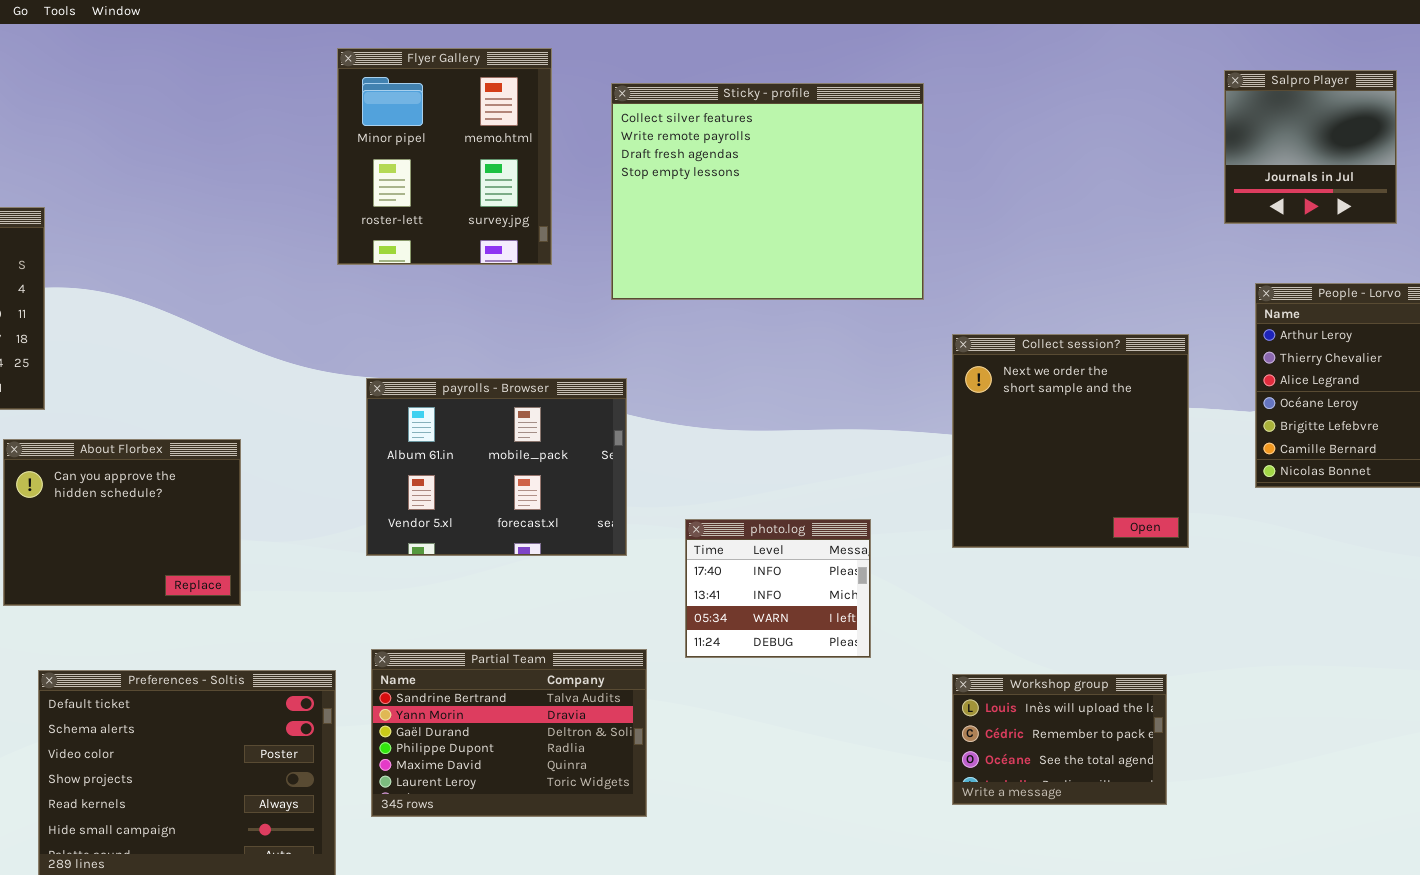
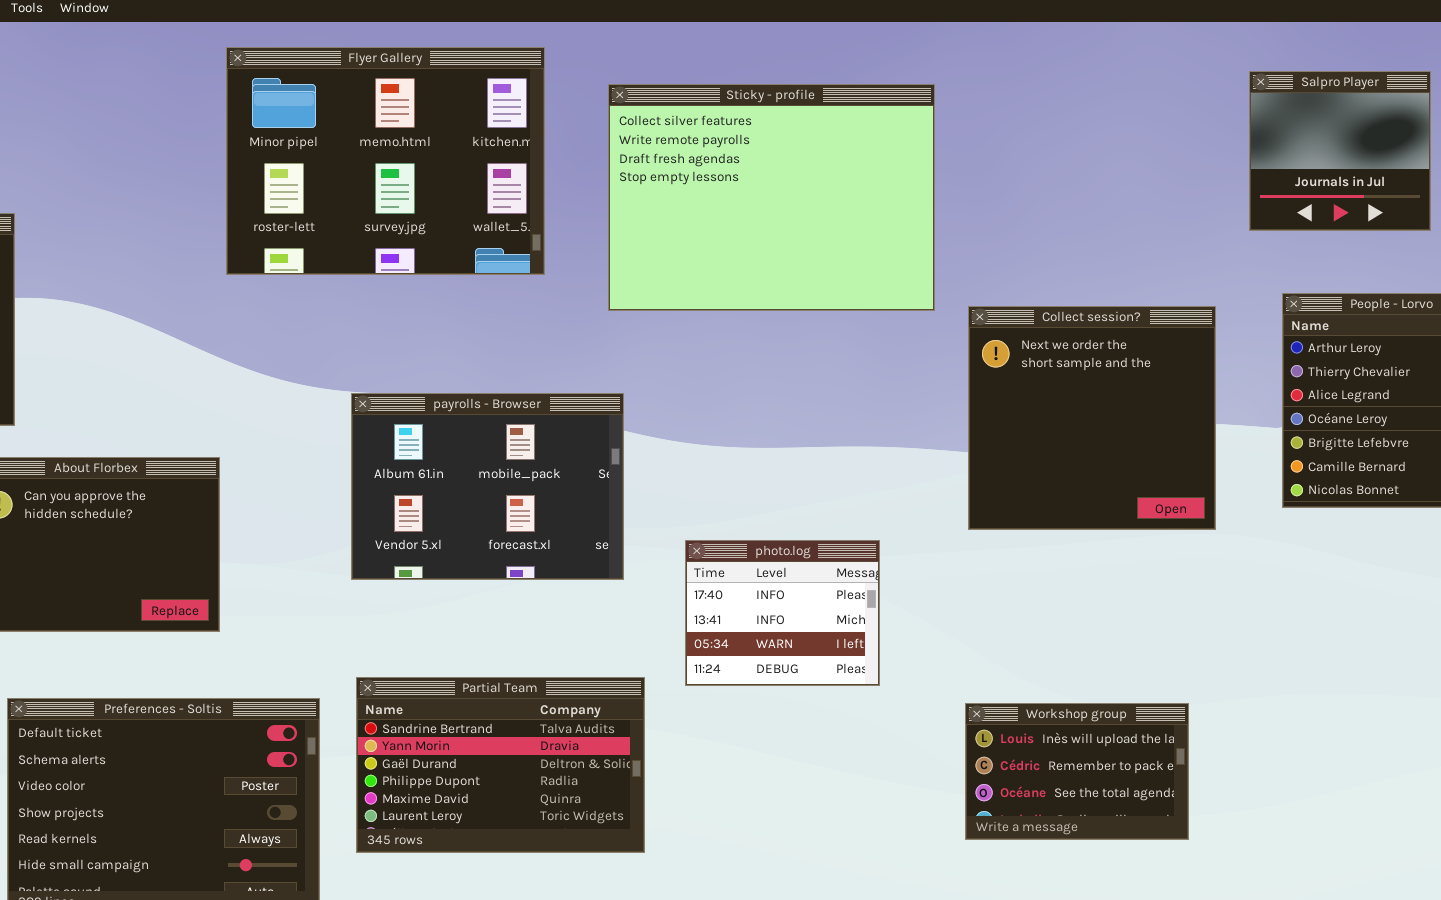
Flyer Gallery: [337,48,552,265] -> [226,47,545,275], resized
Collect session?: [952,334,1189,548] -> [968,306,1216,530], moved

